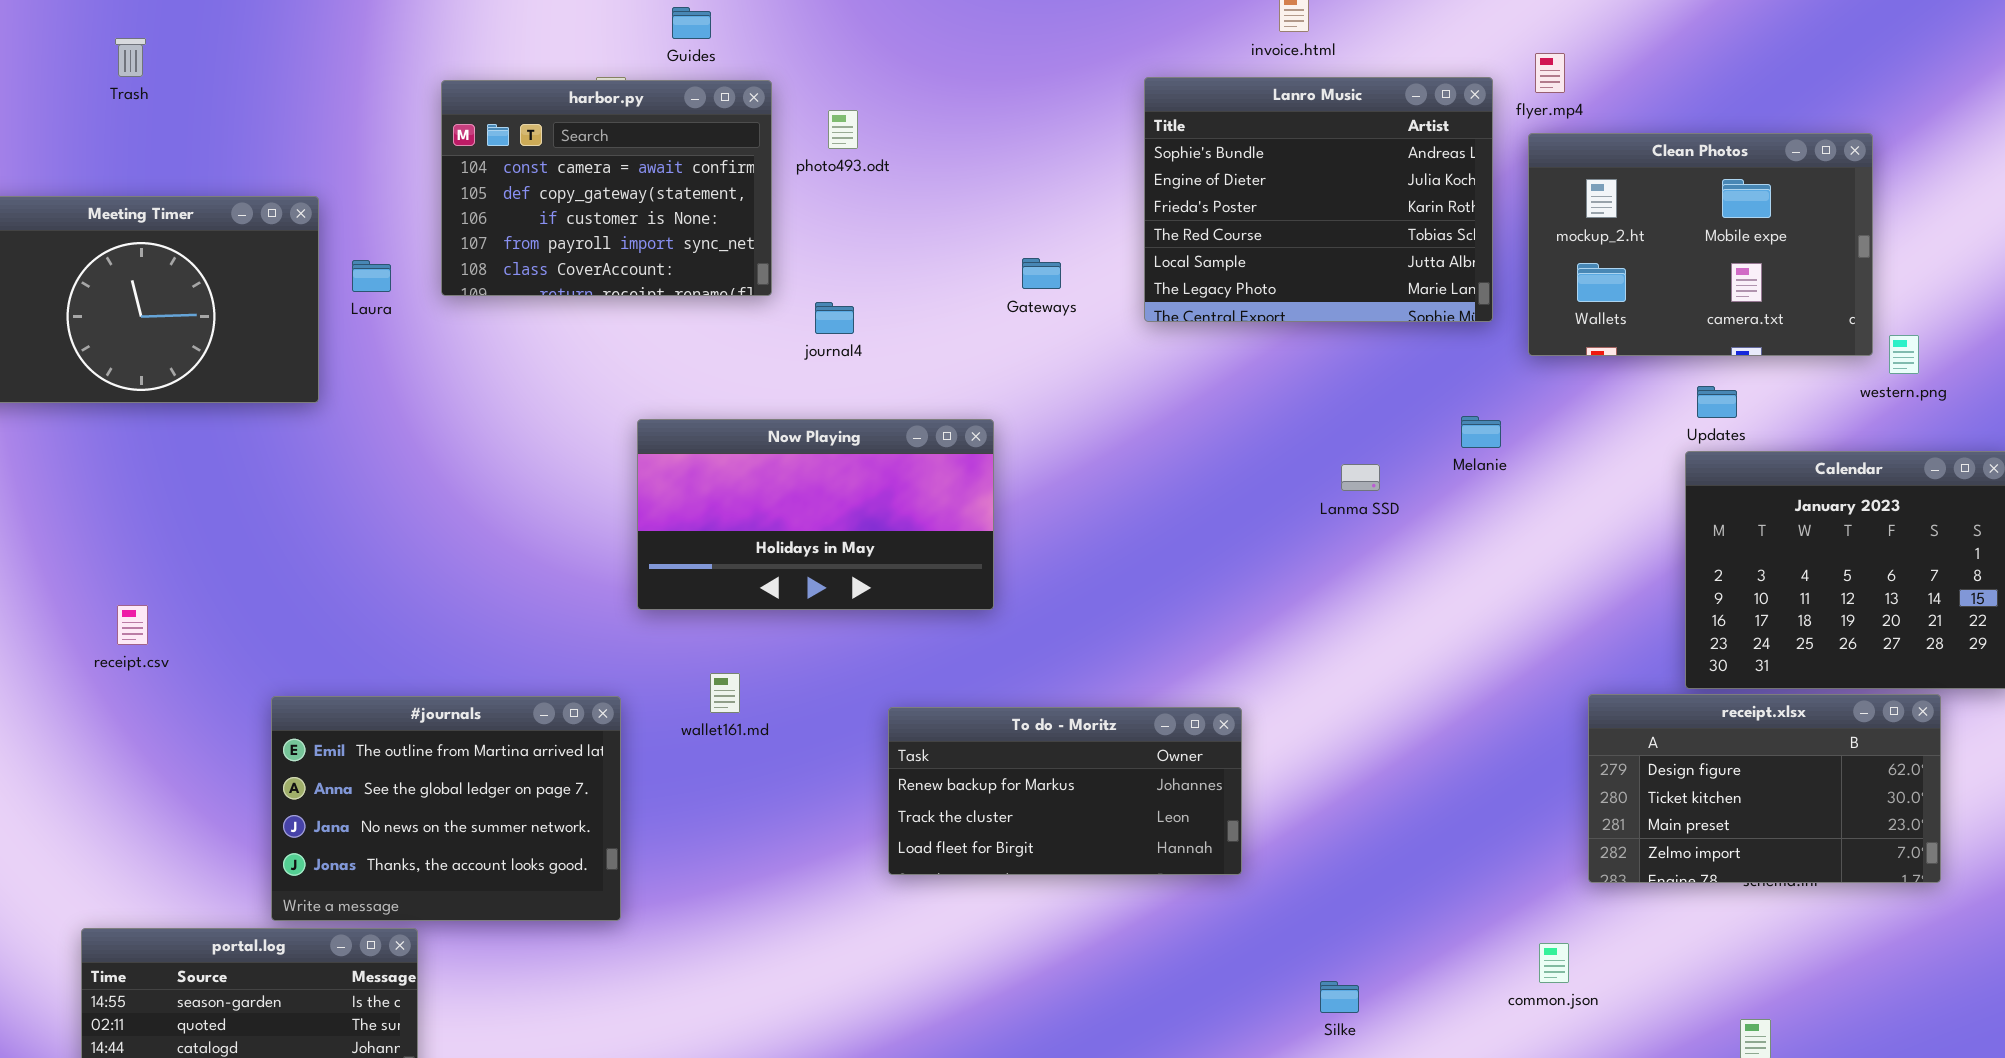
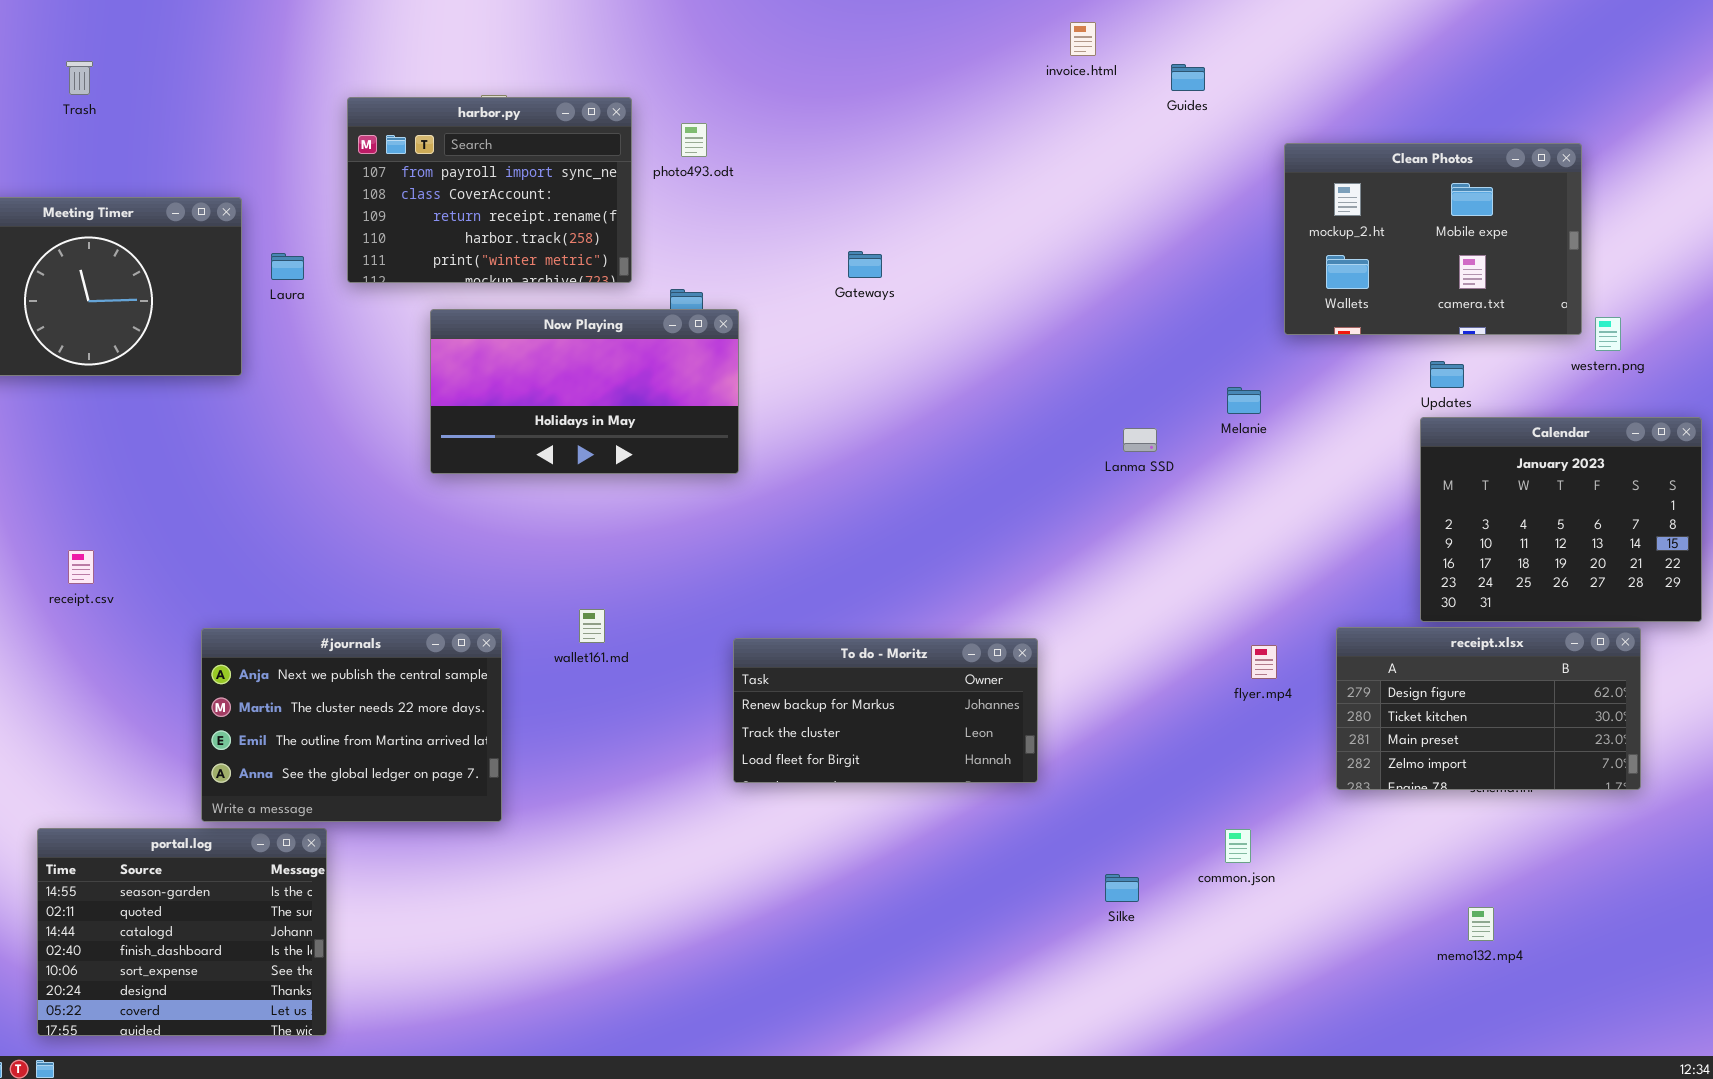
Guides: [672,7,711,39] -> [1171,64,1205,91], moved
flyer.mp4: [1535,53,1565,93] -> [1251,645,1277,679], moved
Lanro Music: [1144,77,1493,322] -> none, closed
harbor.py: [441,80,772,296] -> [347,97,632,283], scrolled down 3 rows
Now Playing: [637,419,994,610] -> [430,309,739,474], moved
#journals: [271,696,621,921] -> [201,628,502,822], scrolled up 2 rows
common.json: [1539,943,1569,983] -> [1225,829,1251,863], moved

